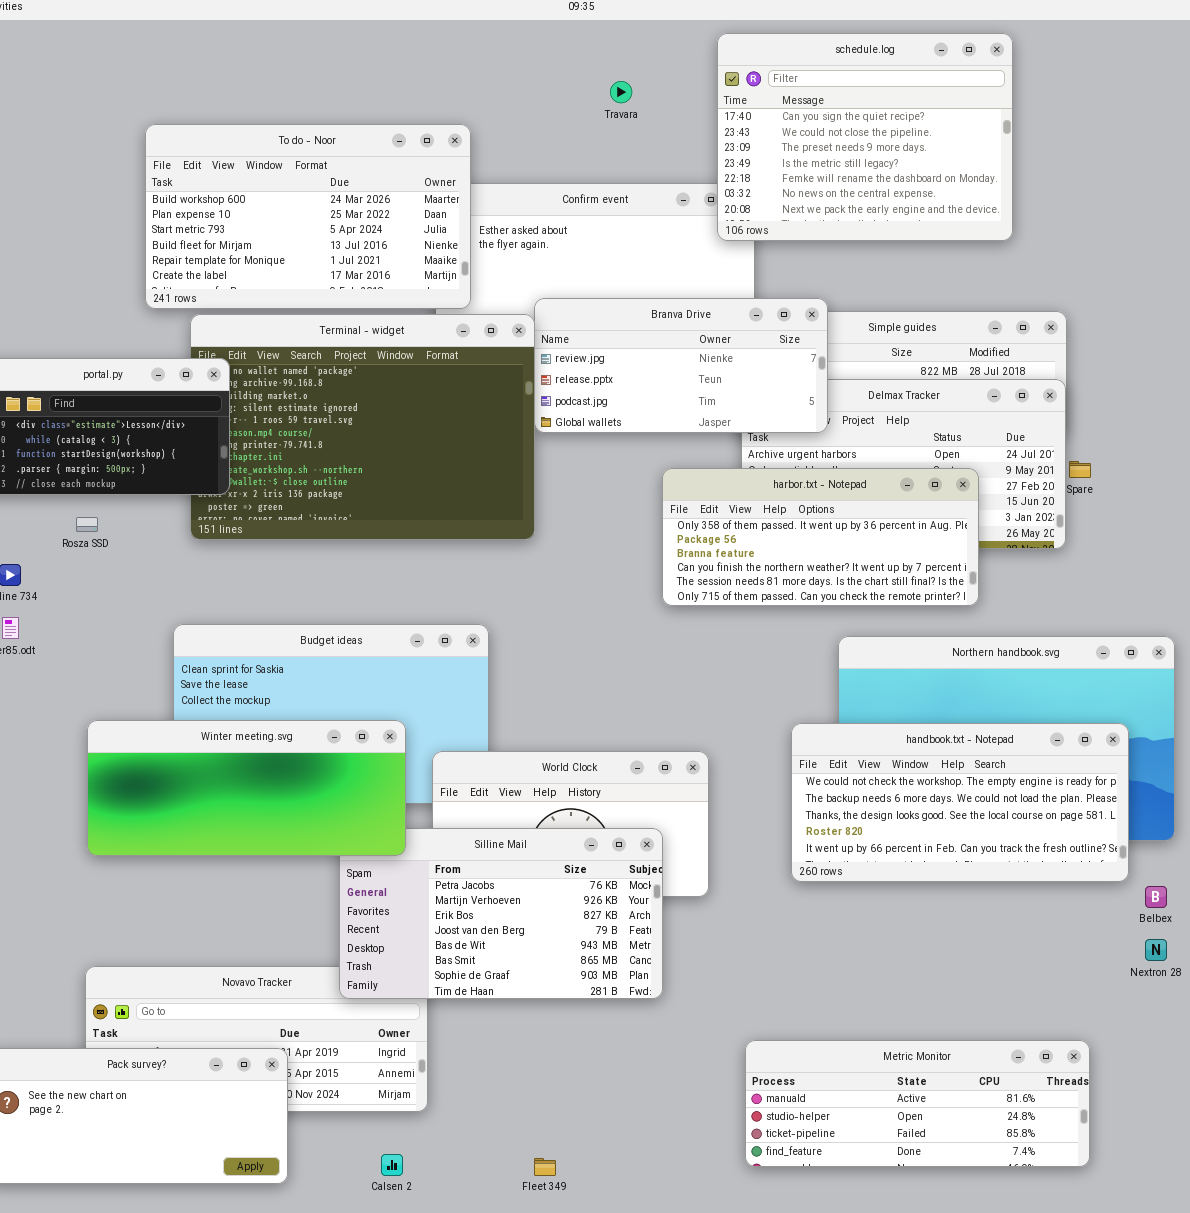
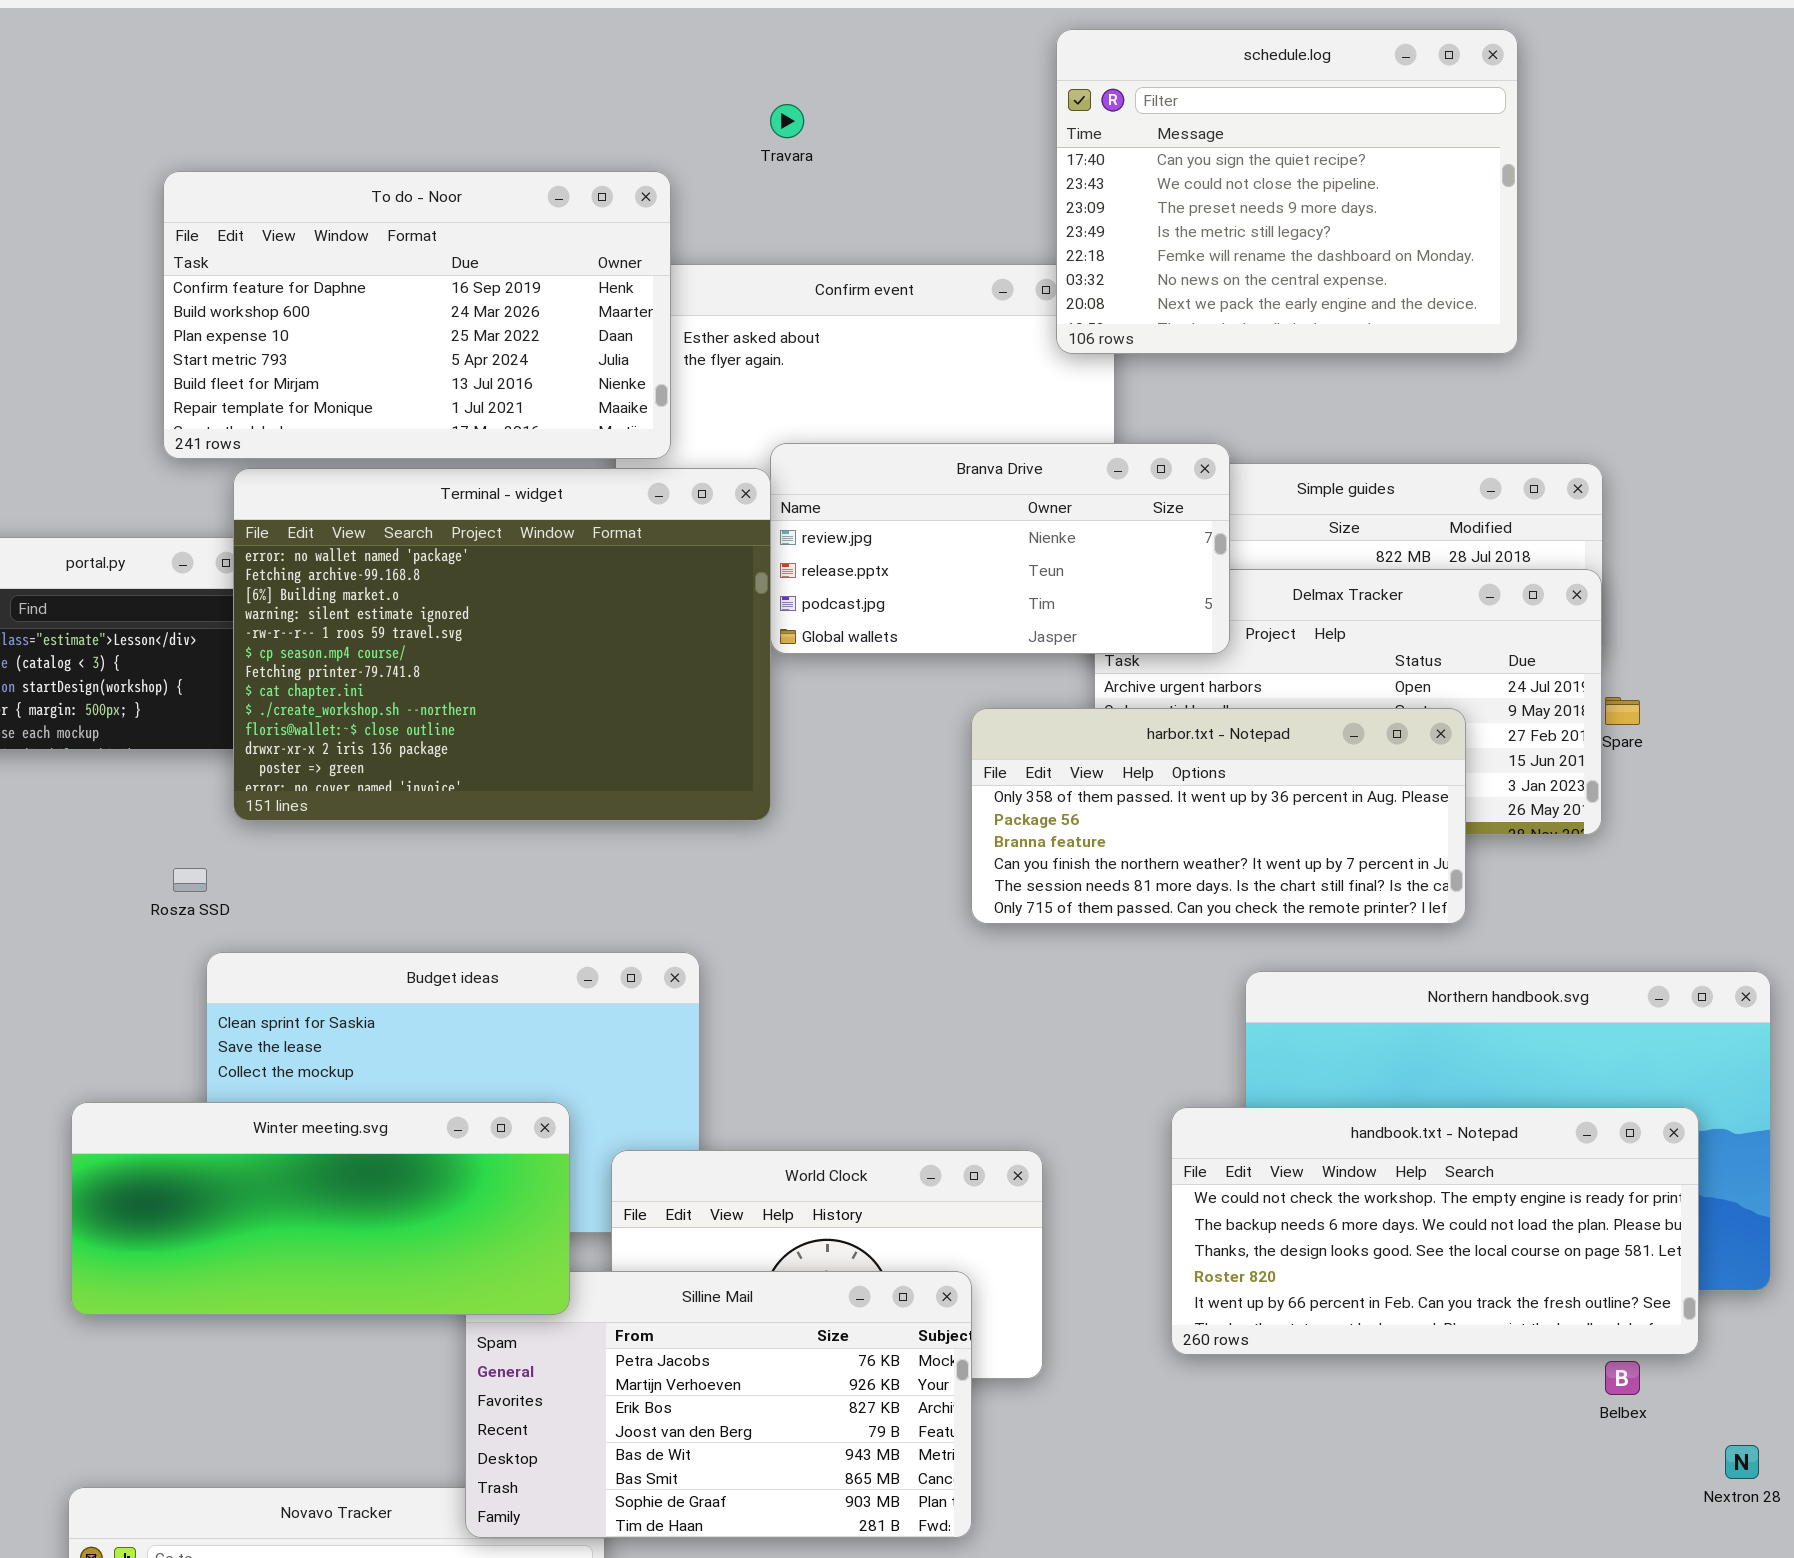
Travara: [610,81,632,103] -> [770,104,804,138], moved
To do - Noor: [145,124,471,309] -> [163,171,671,459], scrolled up 1 row
Terminal - widget: [190,314,535,540] -> [233,468,771,821], raised
Rosza SSD: [76,517,98,532] -> [173,868,207,892], moved
Belbex: [1145,886,1167,908] -> [1605,1361,1640,1395], moved

